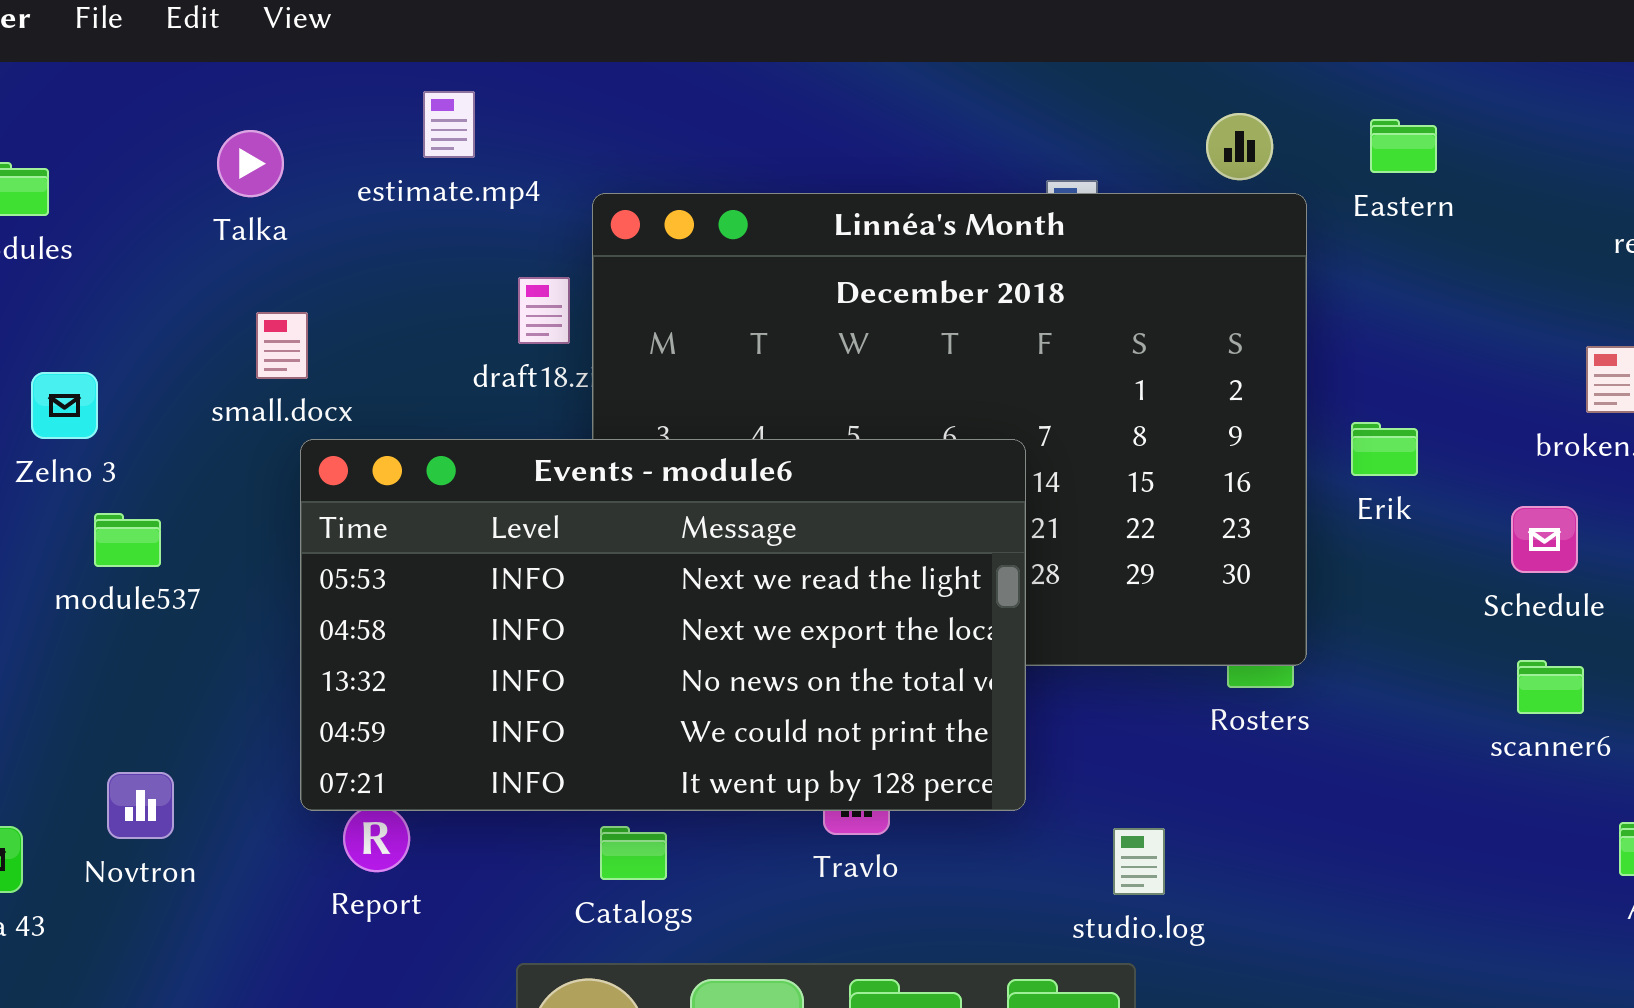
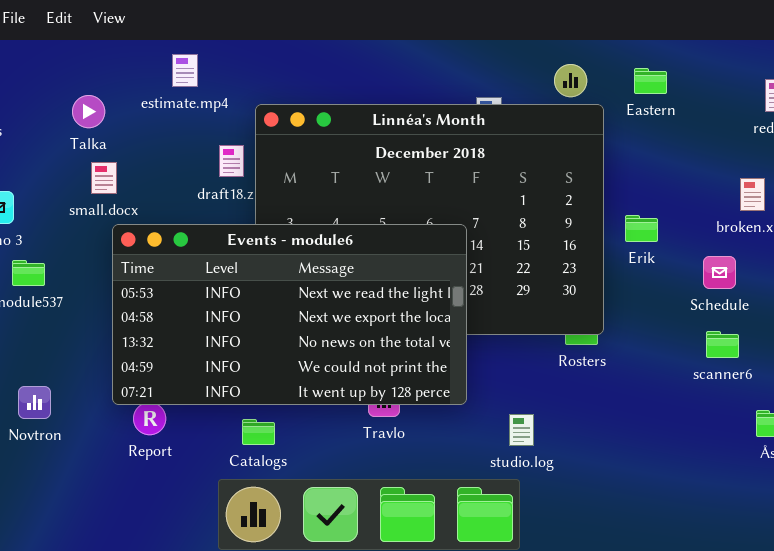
Talka: [217,130,284,197] -> [72,95,105,128], moved
Catalogs: [600,826,667,880] -> [242,419,275,445], moved

